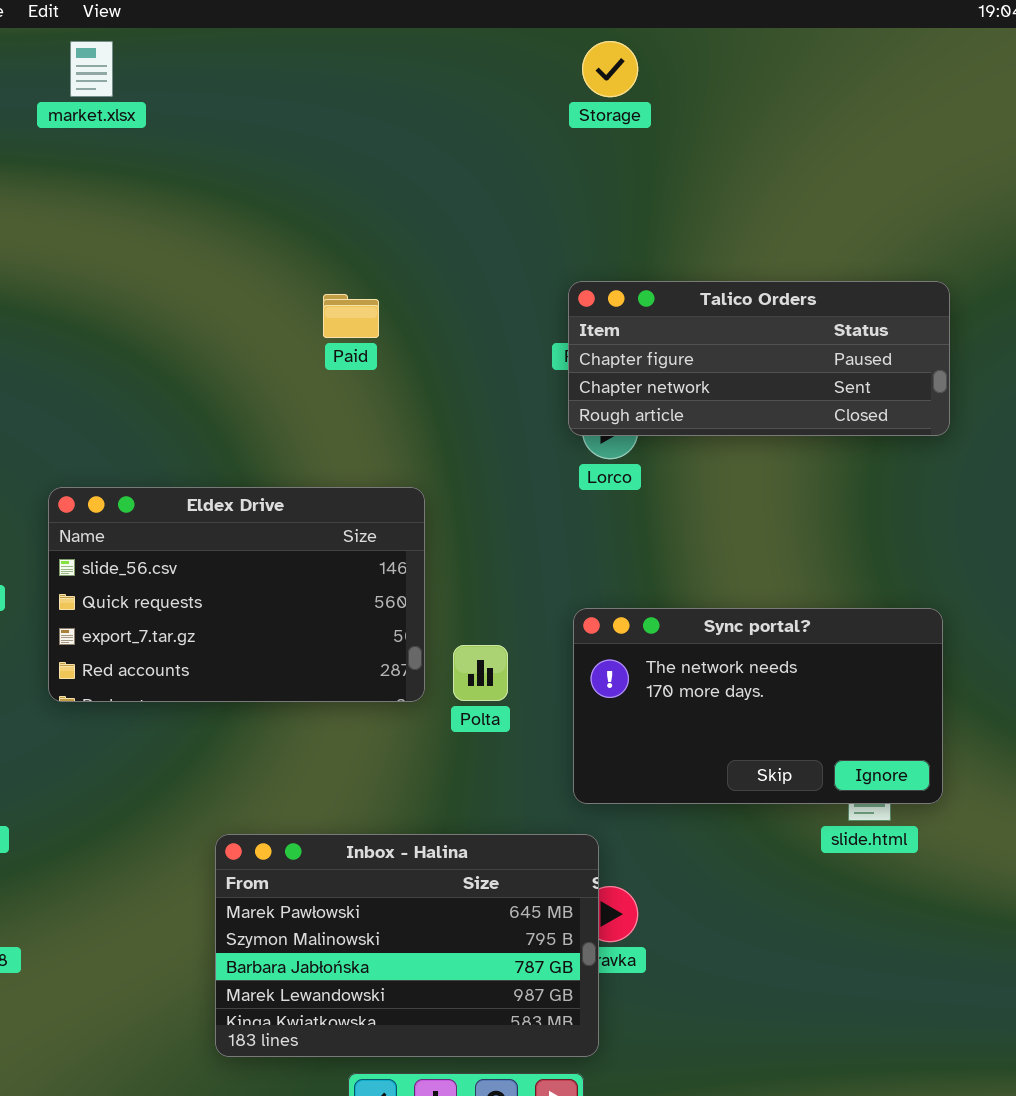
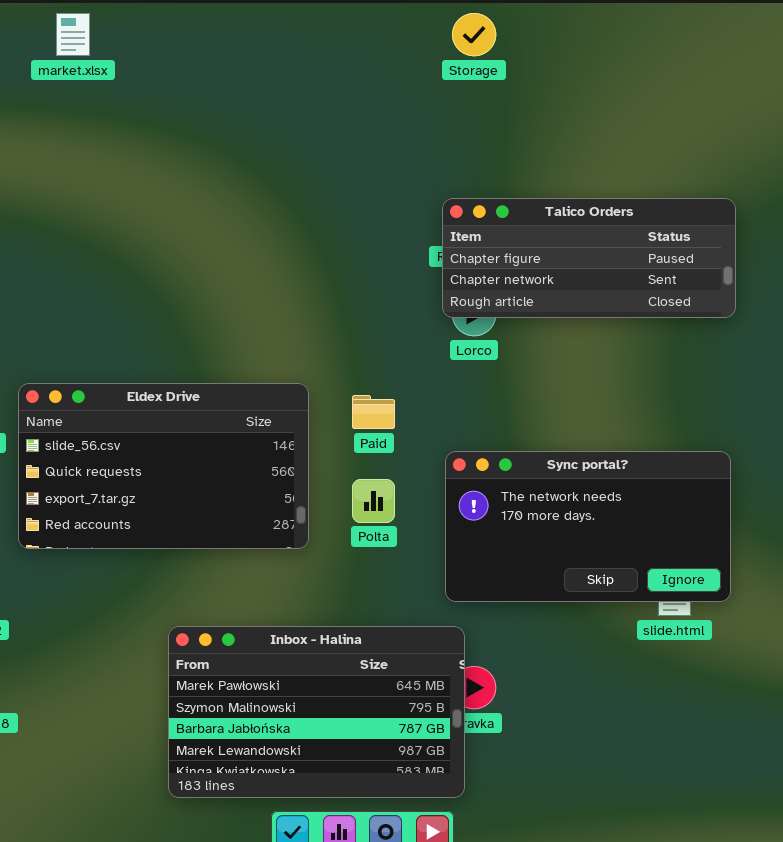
Paid: [323,294,379,338] -> [352,395,395,429], moved
Eldex Drive: [48,487,425,702] -> [18,383,309,549], moved

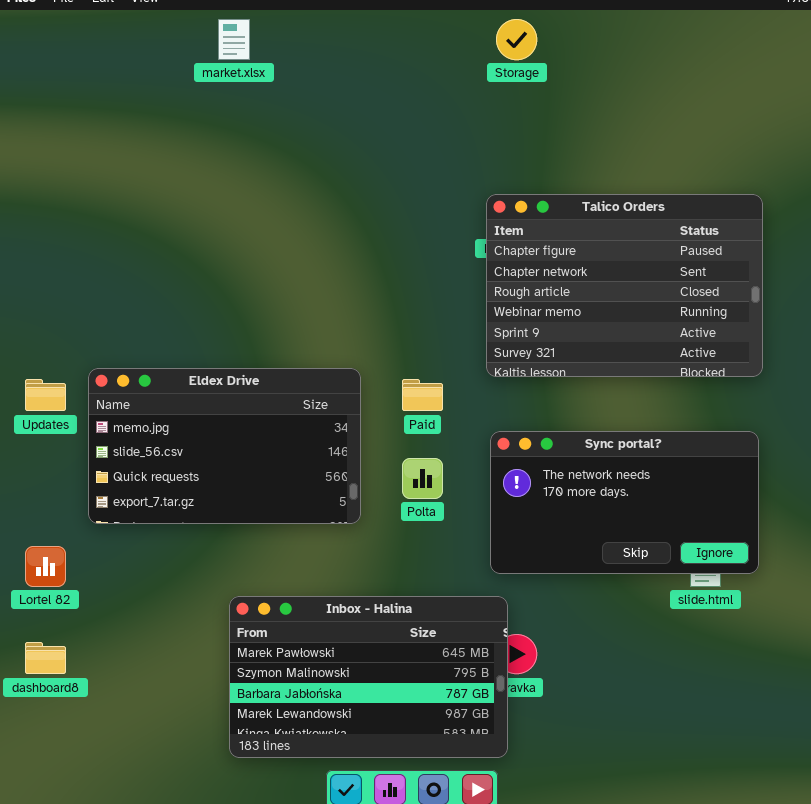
market.xlsx: [56,13,90,56] -> [218,19,250,60], moved
Talico Orders: [442,198,736,318] -> [486,194,763,377], resized
Eldex Drive: [18,383,309,549] -> [88,368,361,524], scrolled up 1 row

